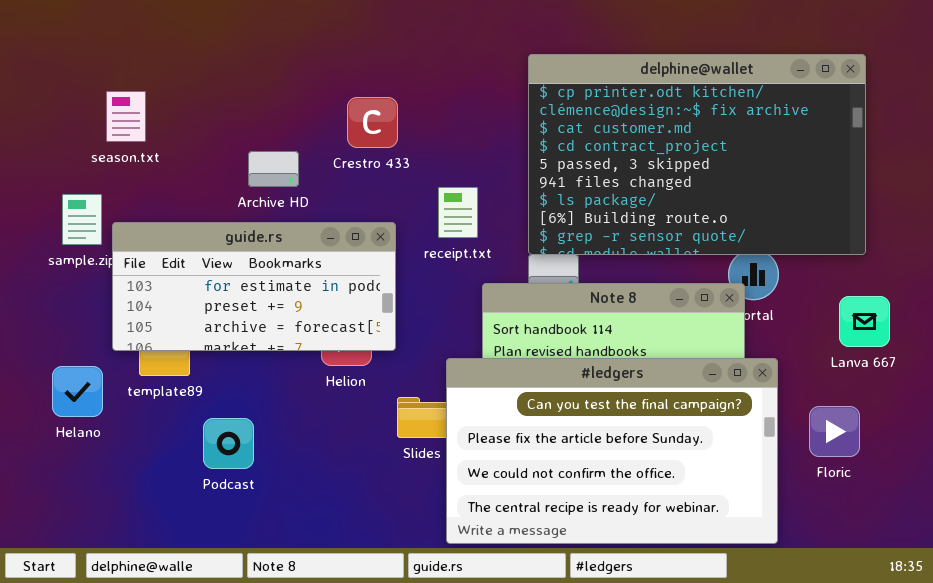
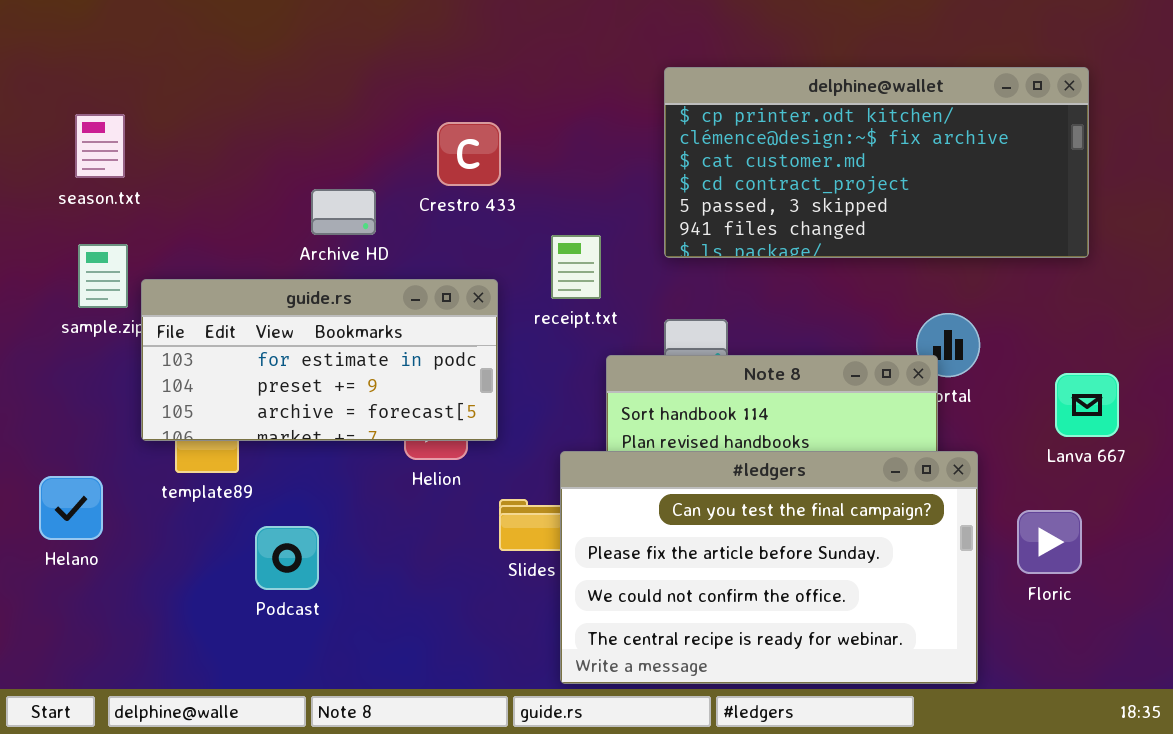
delphine@wallet: [528,54,866,255] -> [664,67,1089,258], resized
season.txt: [106,91,146,142] -> [75,114,125,178], moved
Helano: [52,366,103,417] -> [39,476,103,540], moved

